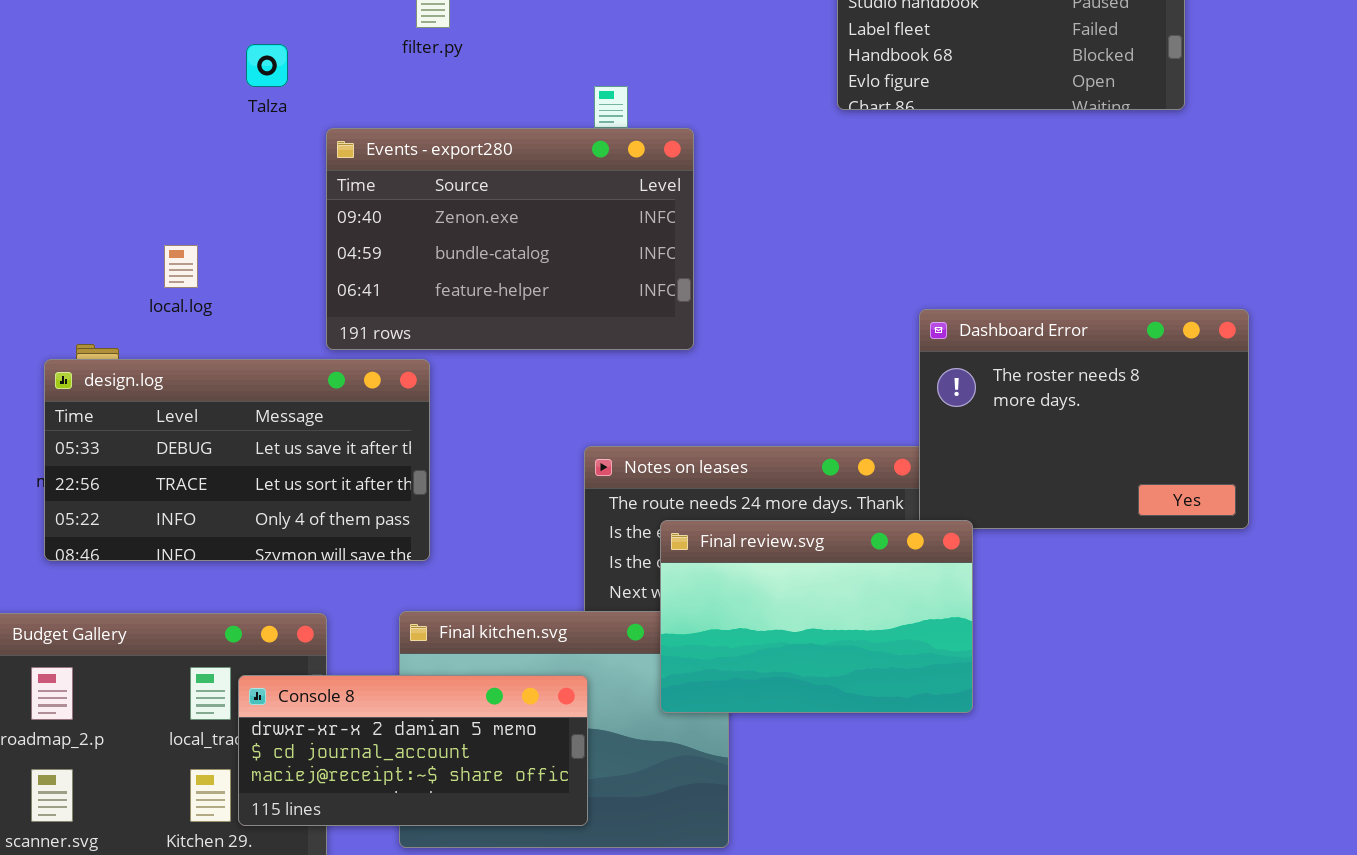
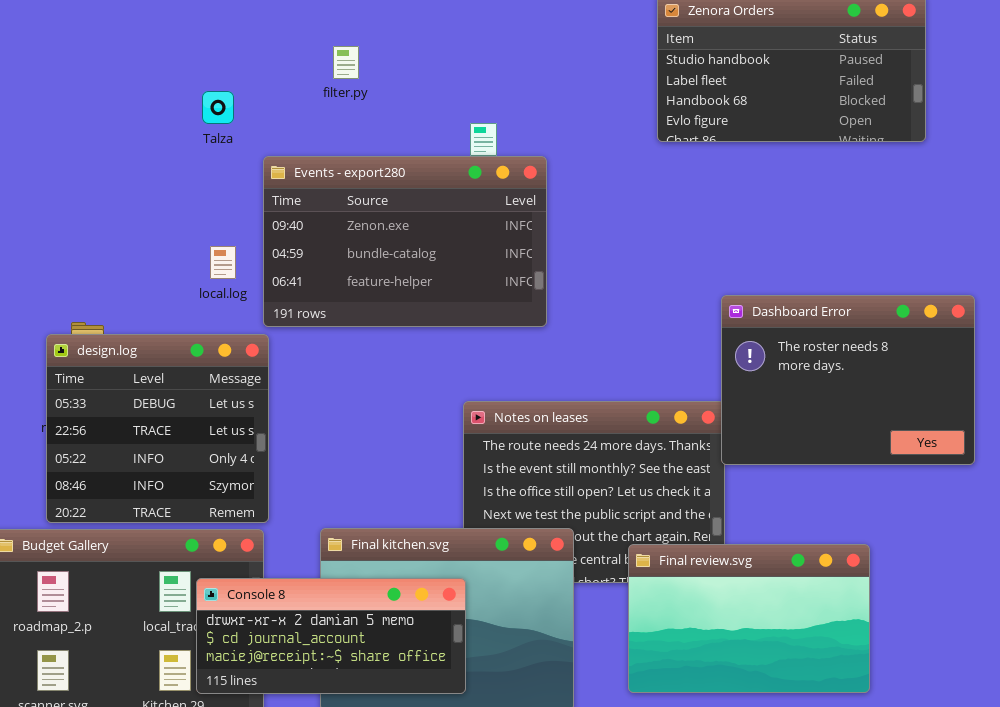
local.log: [164,245,198,288] -> [210,246,236,279], moved
design.log: [44,359,430,561] -> [46,334,269,523], resized
Final review.svg: [660,520,973,713] -> [628,544,870,693], moved

